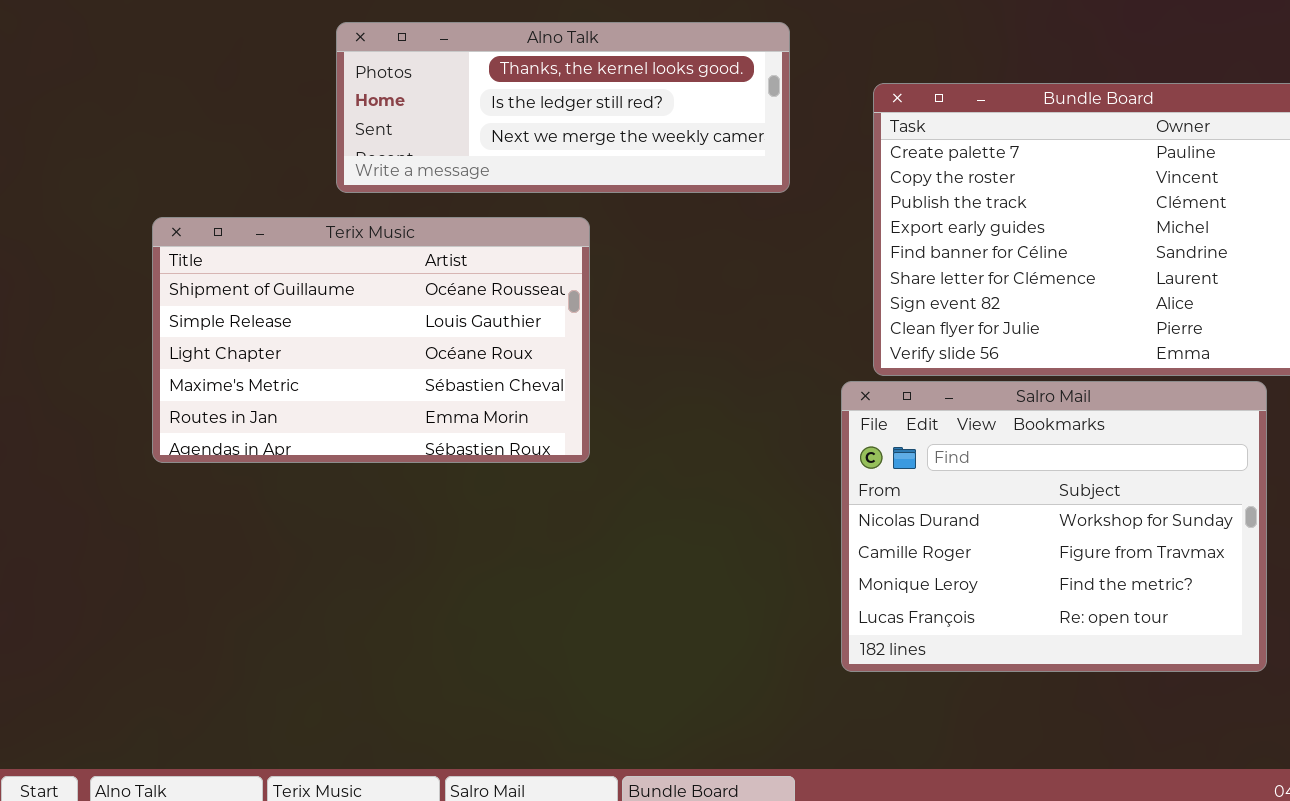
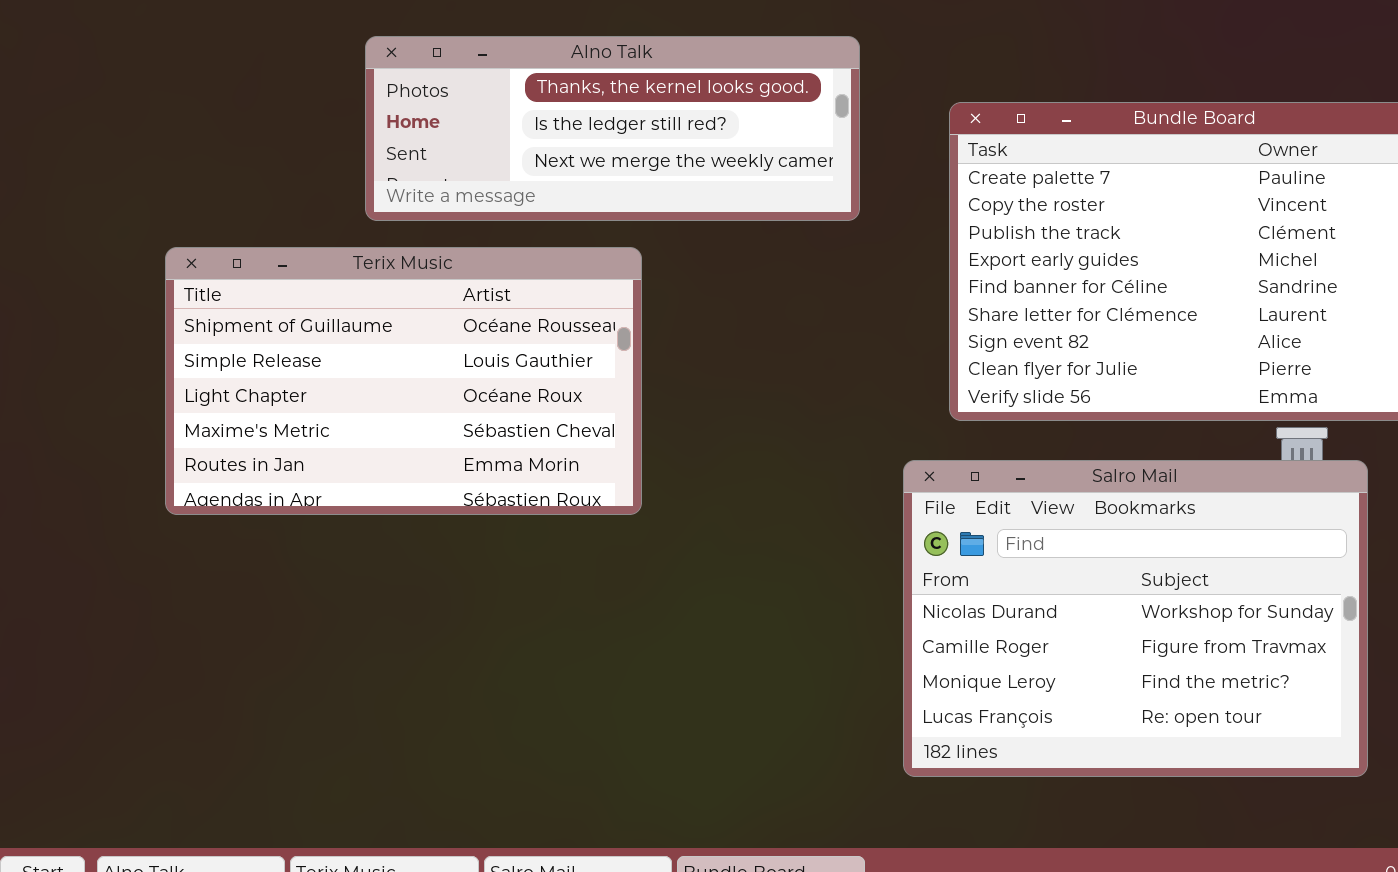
Salro Mail: [841,381,1267,672] -> [903,460,1368,777], moved

